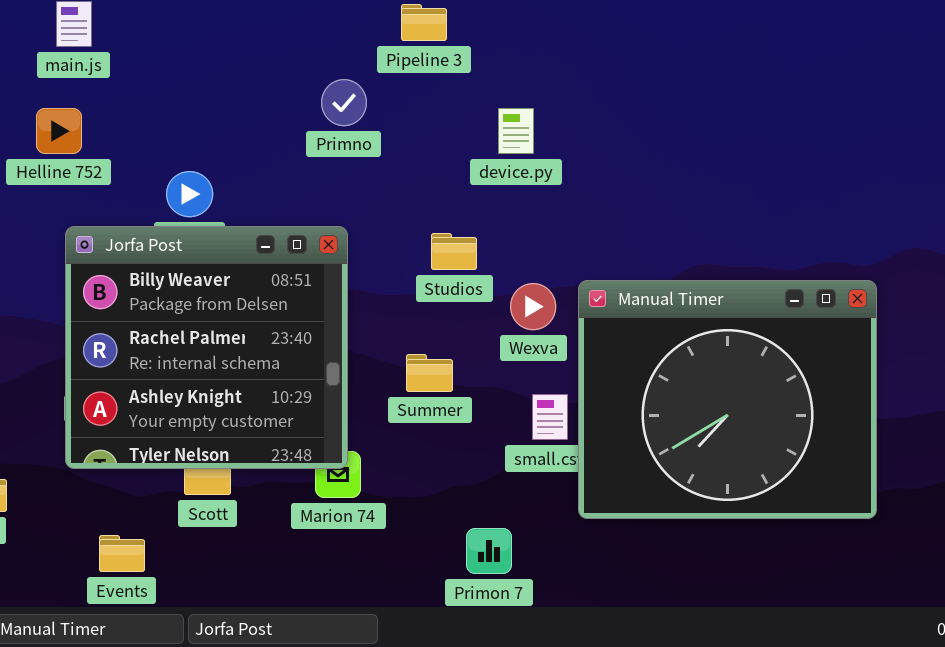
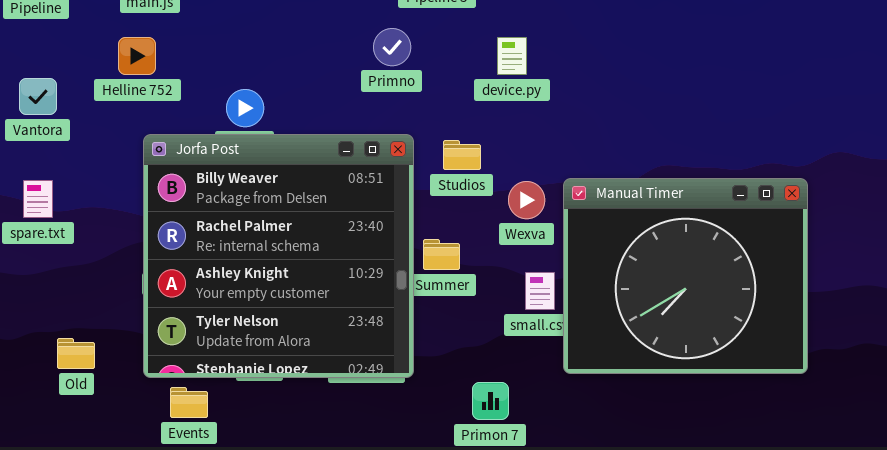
Primno: [321,79,367,126] -> [373,28,411,66], moved
Jorfa Post: [65,226,348,469] -> [143,134,414,378], resized

